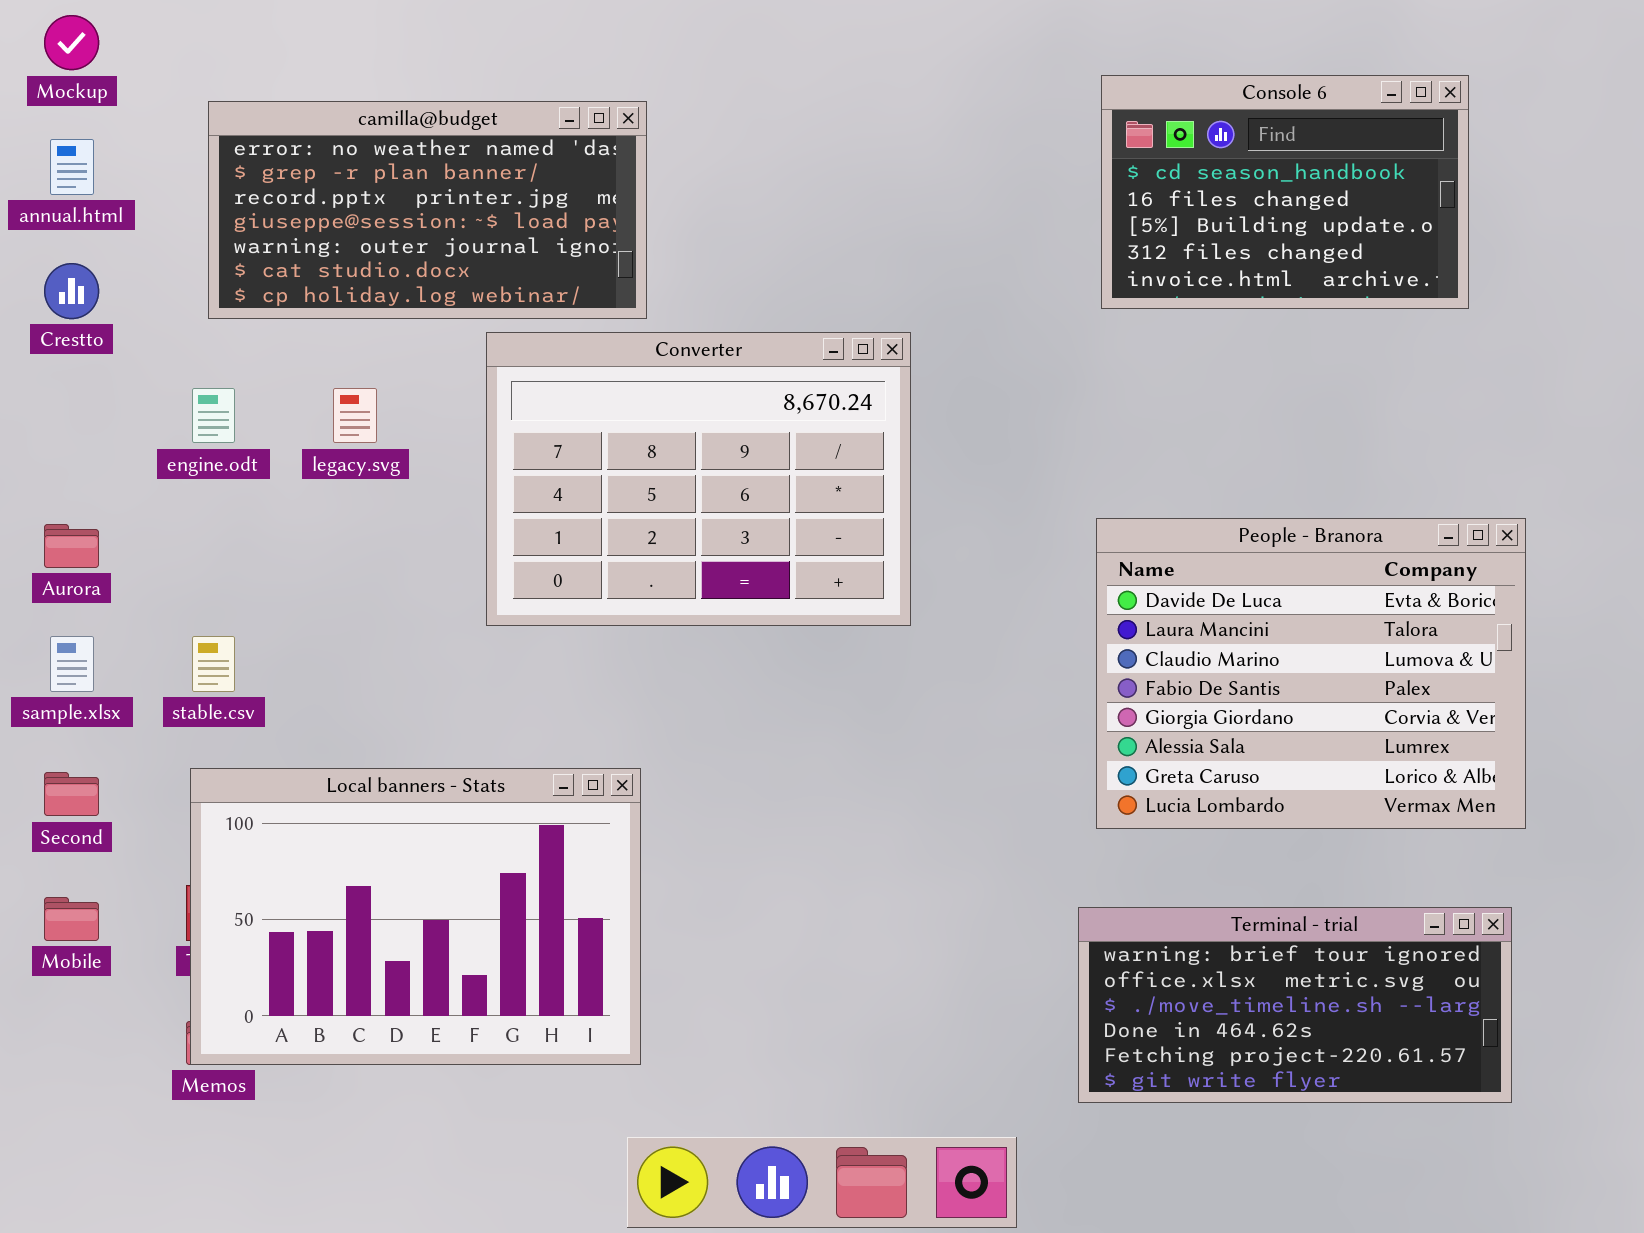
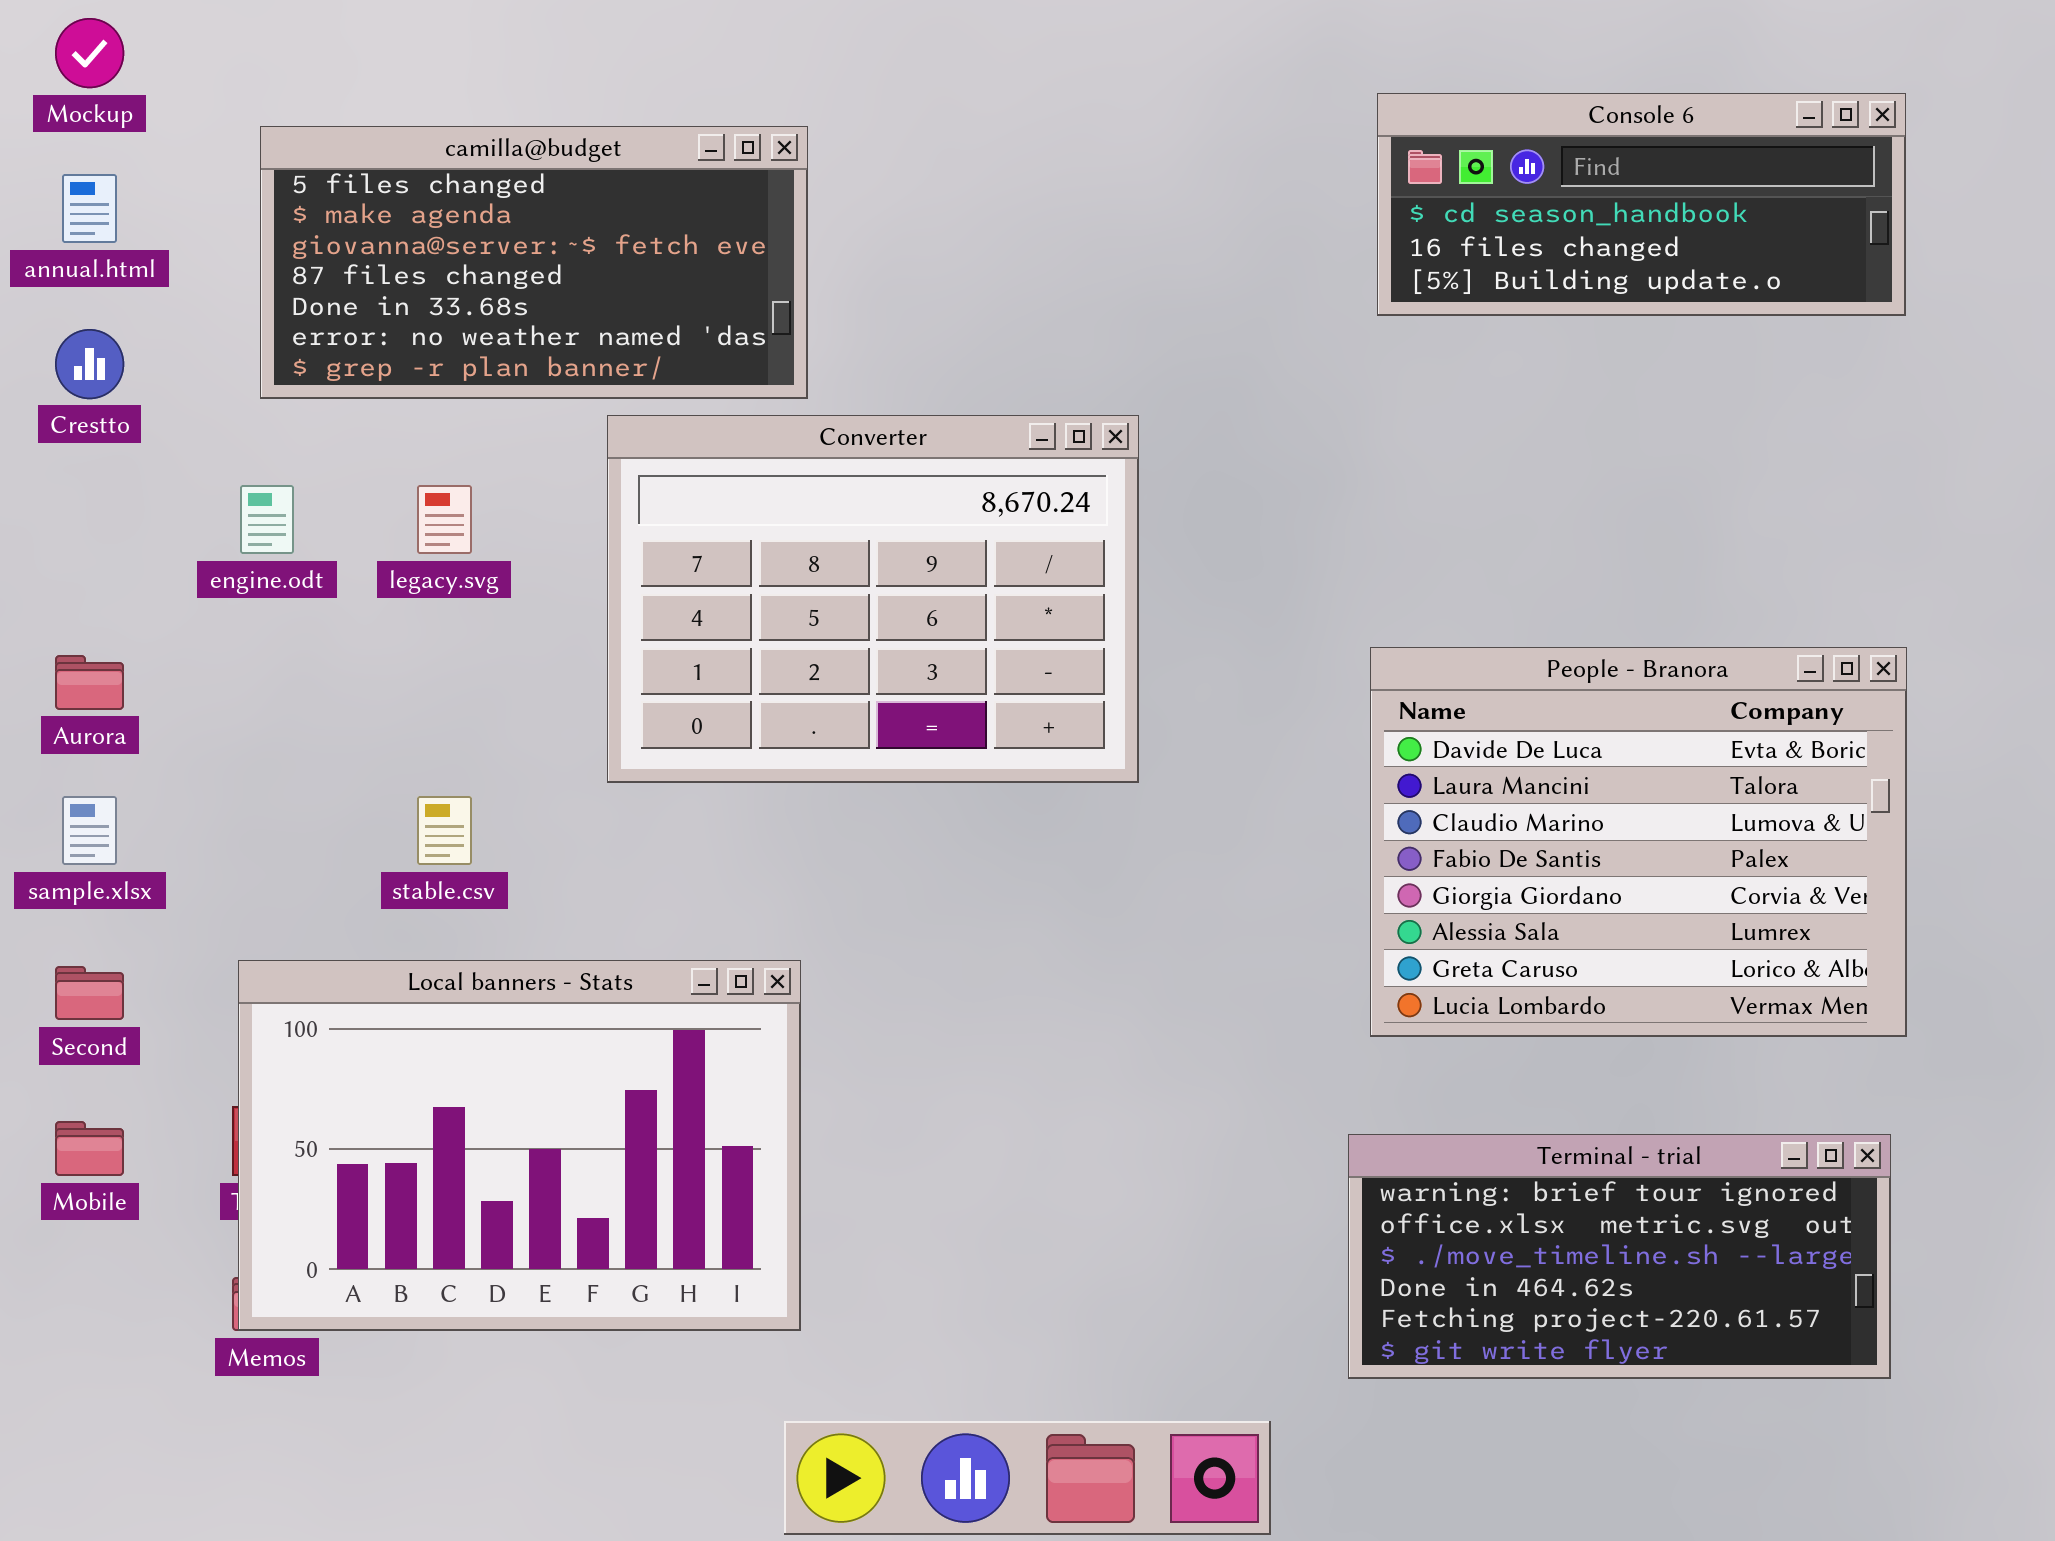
Console 6: [1101,75,1469,309] -> [1377,93,1906,316], resized
camilla@budget: [208,101,647,319] -> [260,126,808,399], scrolled up 5 rows
stable.csv: [192,636,235,692] -> [417,796,472,865], moved

